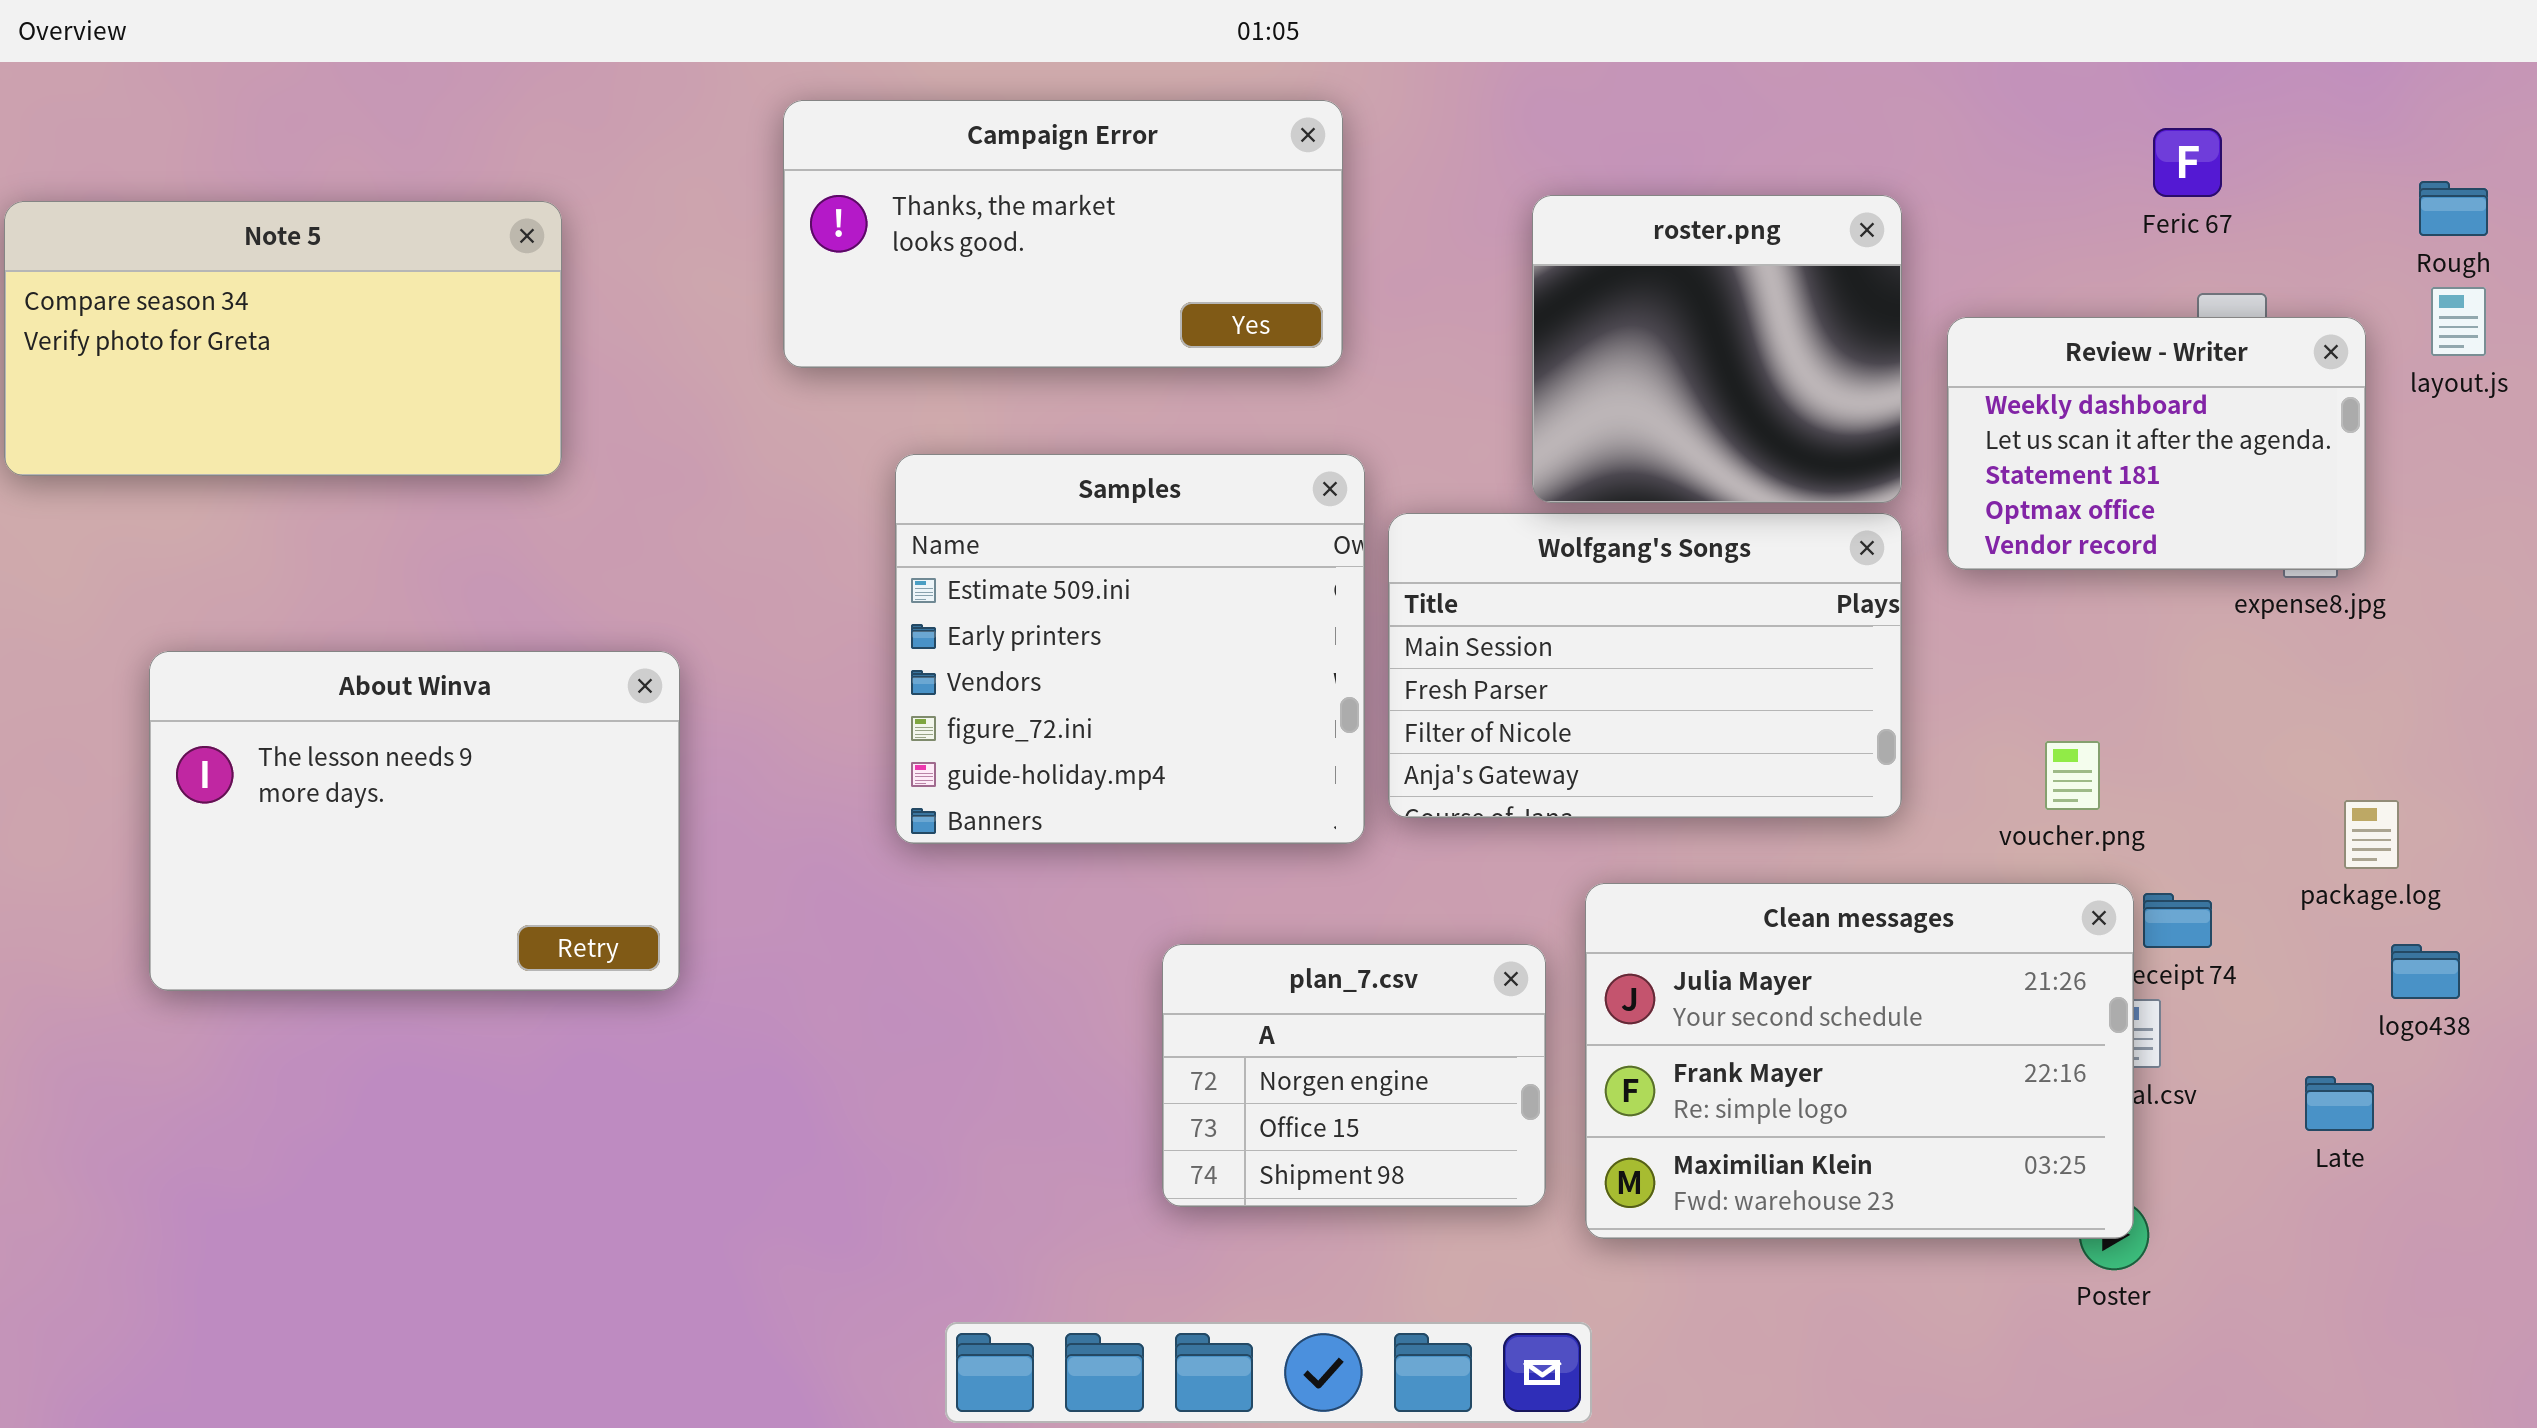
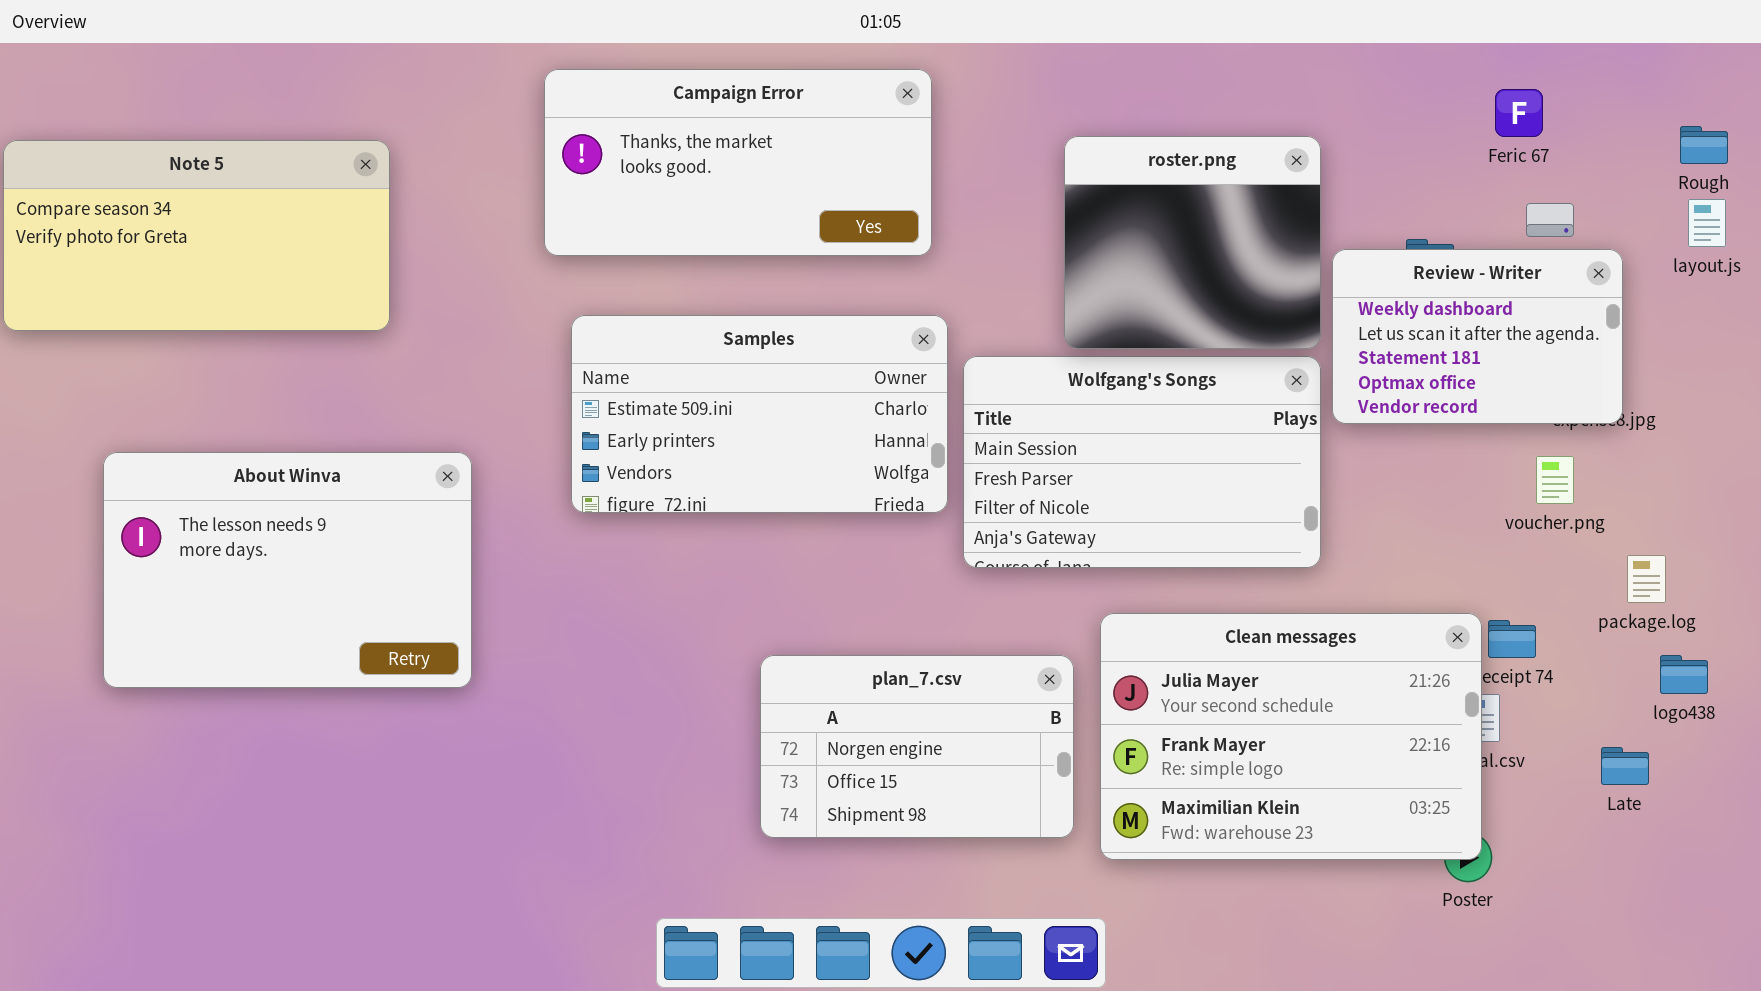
Review - Writer: [1947,317,2366,570] -> [1332,249,1623,424], moved
Samples: [895,454,1365,844] -> [571,315,948,513], resized
voucher.png: [2045,741,2100,810] -> [1536,456,1574,504], moved
plan_7.csv: [1162,944,1546,1207] -> [760,655,1074,838], resized

